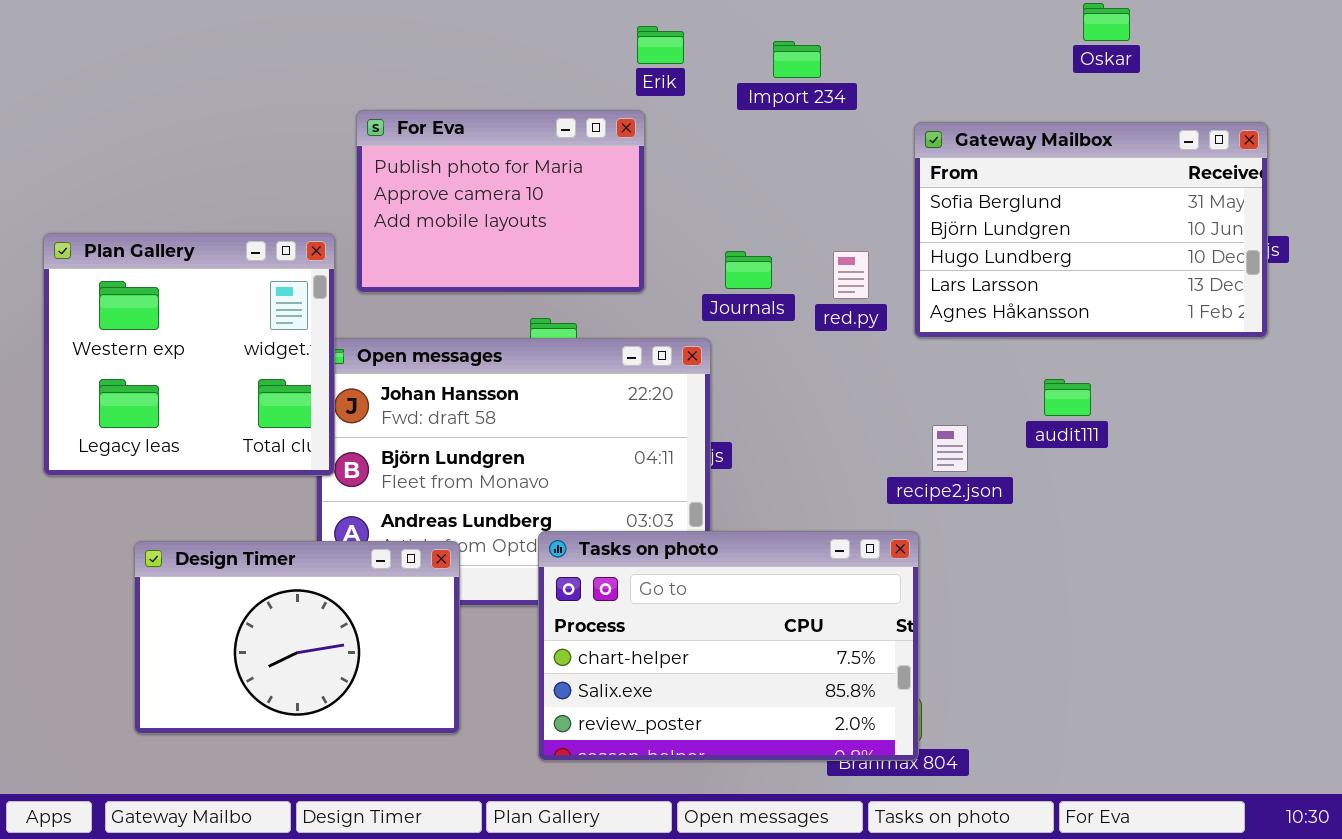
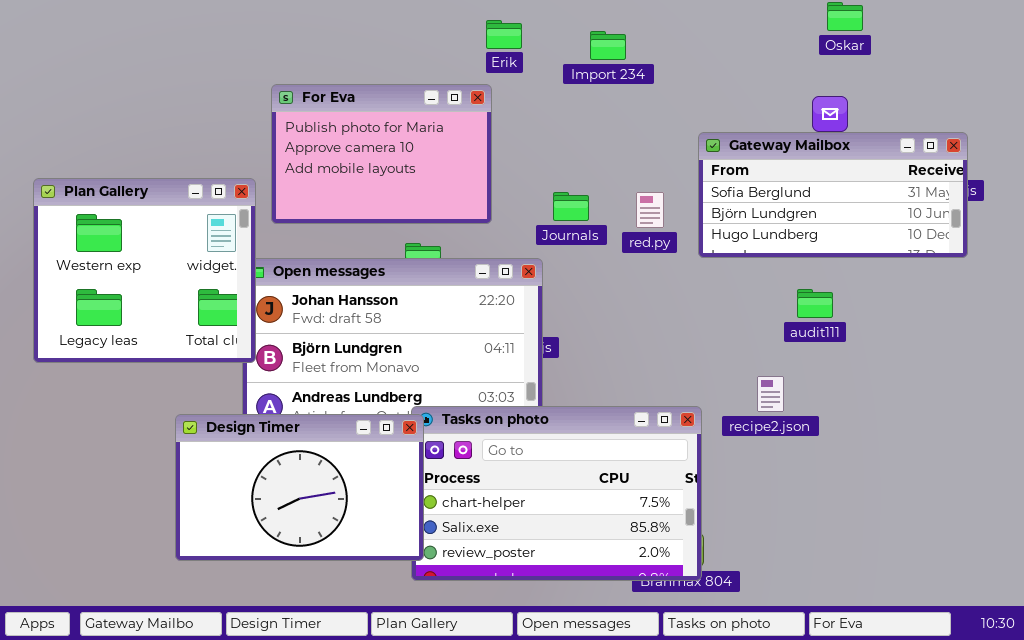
Gateway Mailbox: [914,122,1268,338] -> [698,132,968,258], resized
recipe2.json: [932,425,968,472] -> [757,376,784,412], moved
Design Timer: [134,541,460,734] -> [175,414,424,561], moved

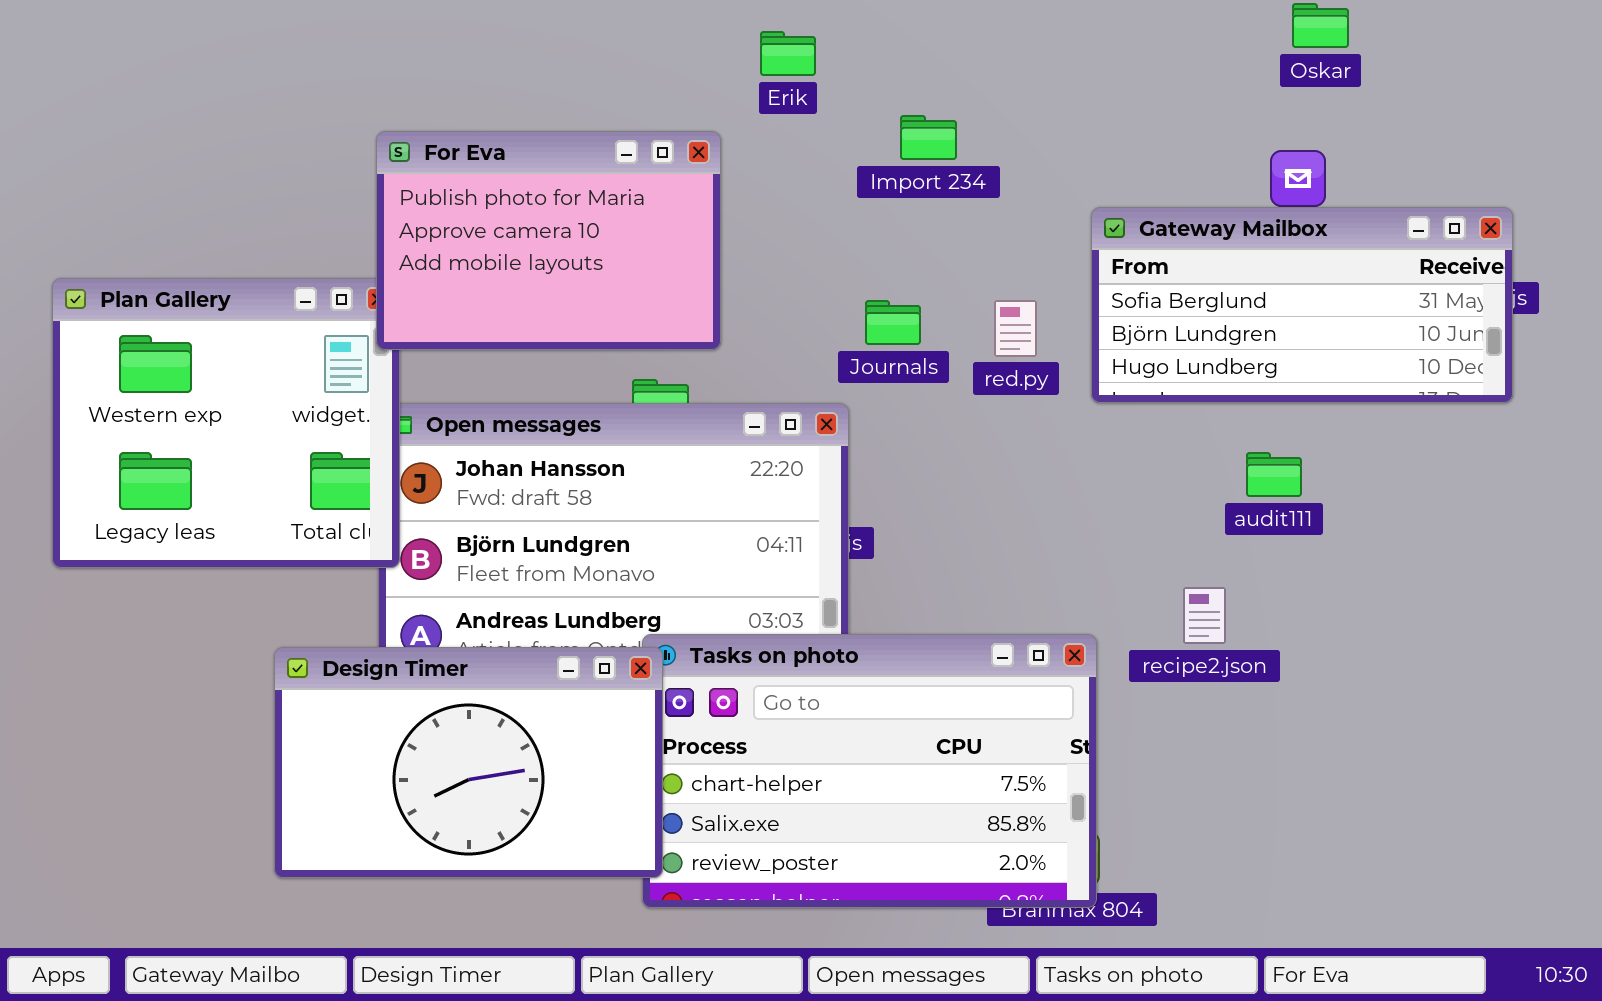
Import 234: [590,31,626,60] -> [900,115,957,160], moved
For Eva: [271,84,492,224] -> [376,131,721,350], moved

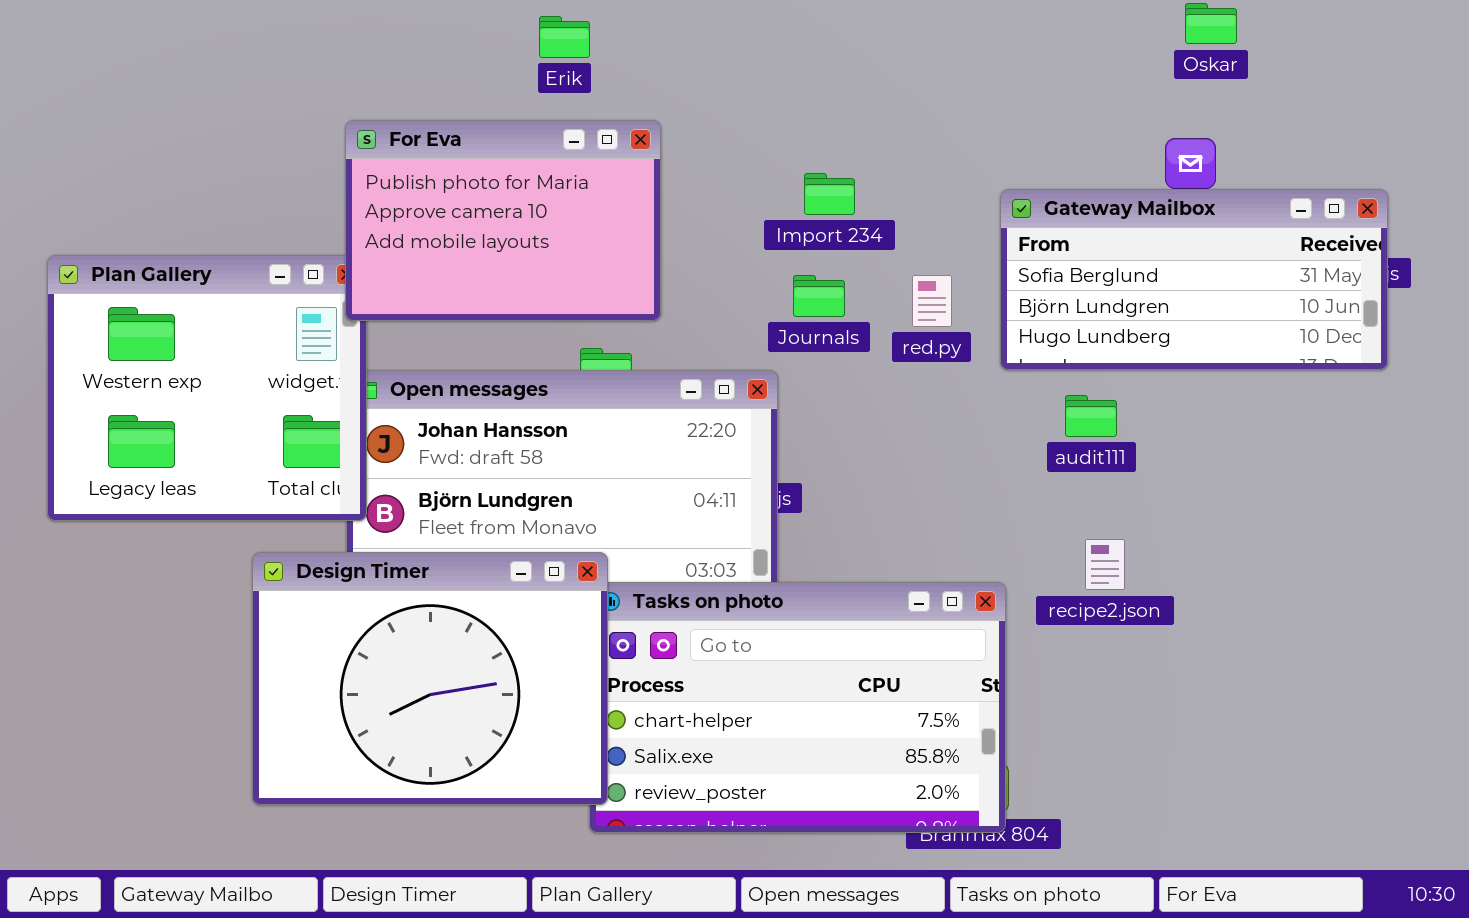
Erik: [760,31,816,76] -> [539,16,590,58], moved
Import 234: [900,115,957,160] -> [804,173,855,215], moved
audit111: [1246,452,1302,497] -> [1065,395,1117,437], moved
Design Timer: [274,647,663,878] -> [252,552,608,805], resized

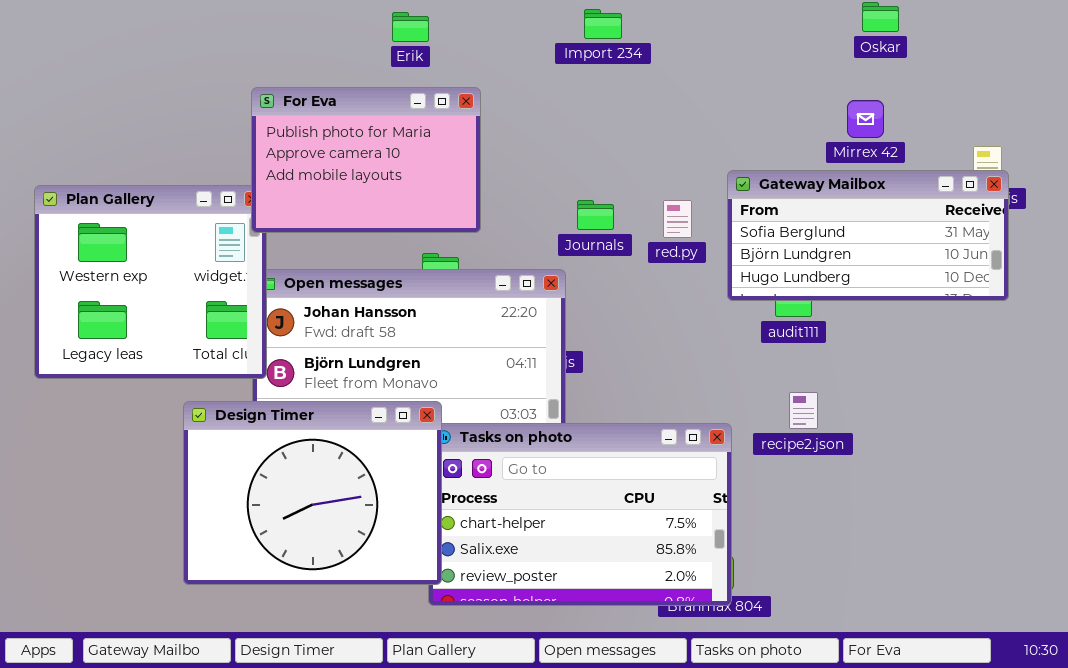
Import 234: [804,173,855,215] -> [584,9,622,39], moved
Gateway Mailbox: [1000,189,1388,370] -> [727,170,1009,301], moved

